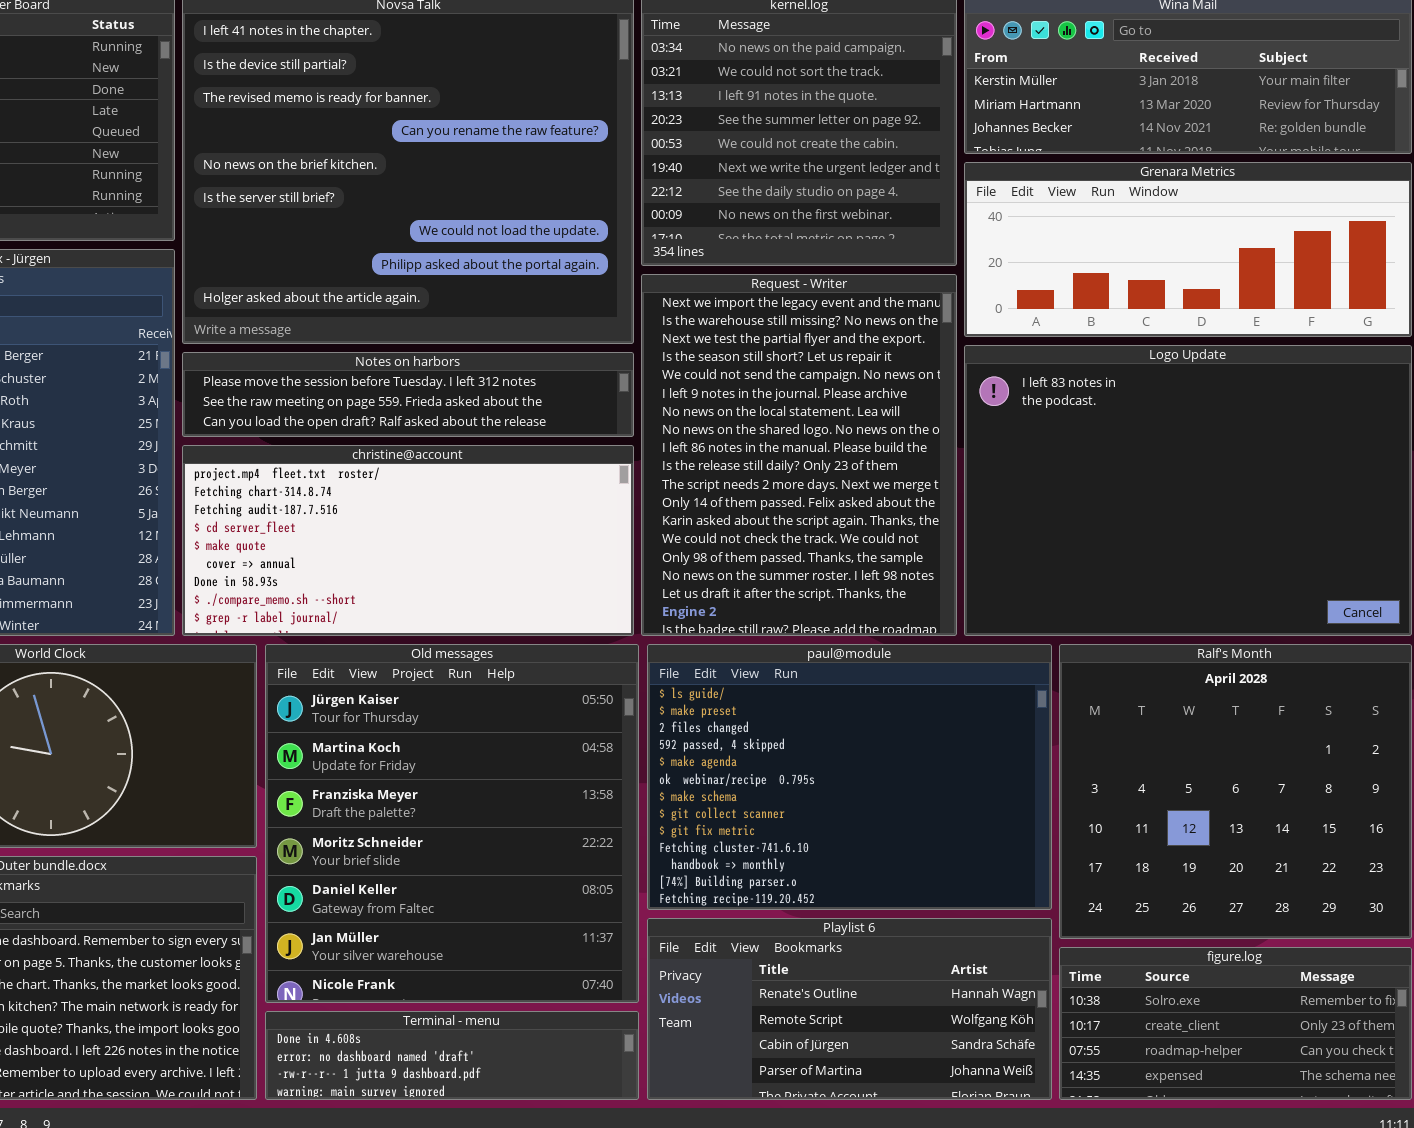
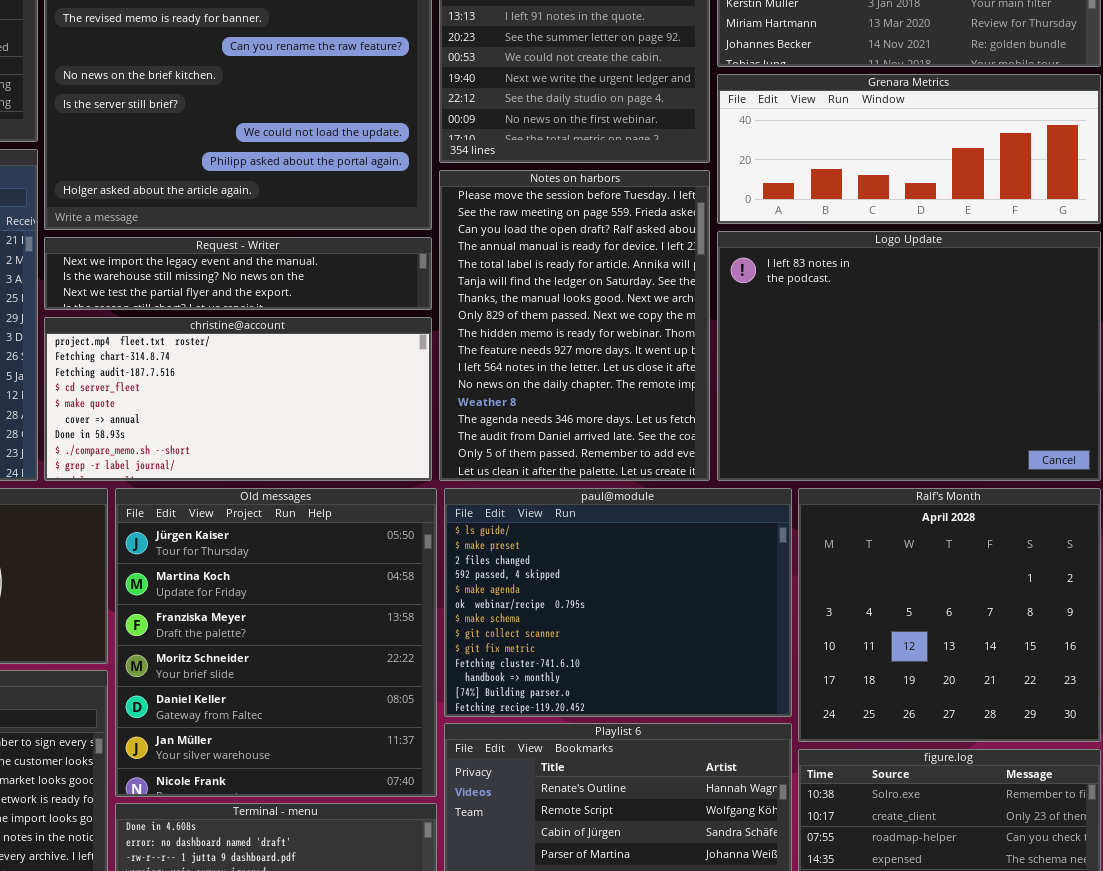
Request - Writer: [641,274,957,636] -> [44,237,432,310], moved, resized
Notes on harbors: [182,352,634,437] -> [439,170,710,481], moved, resized

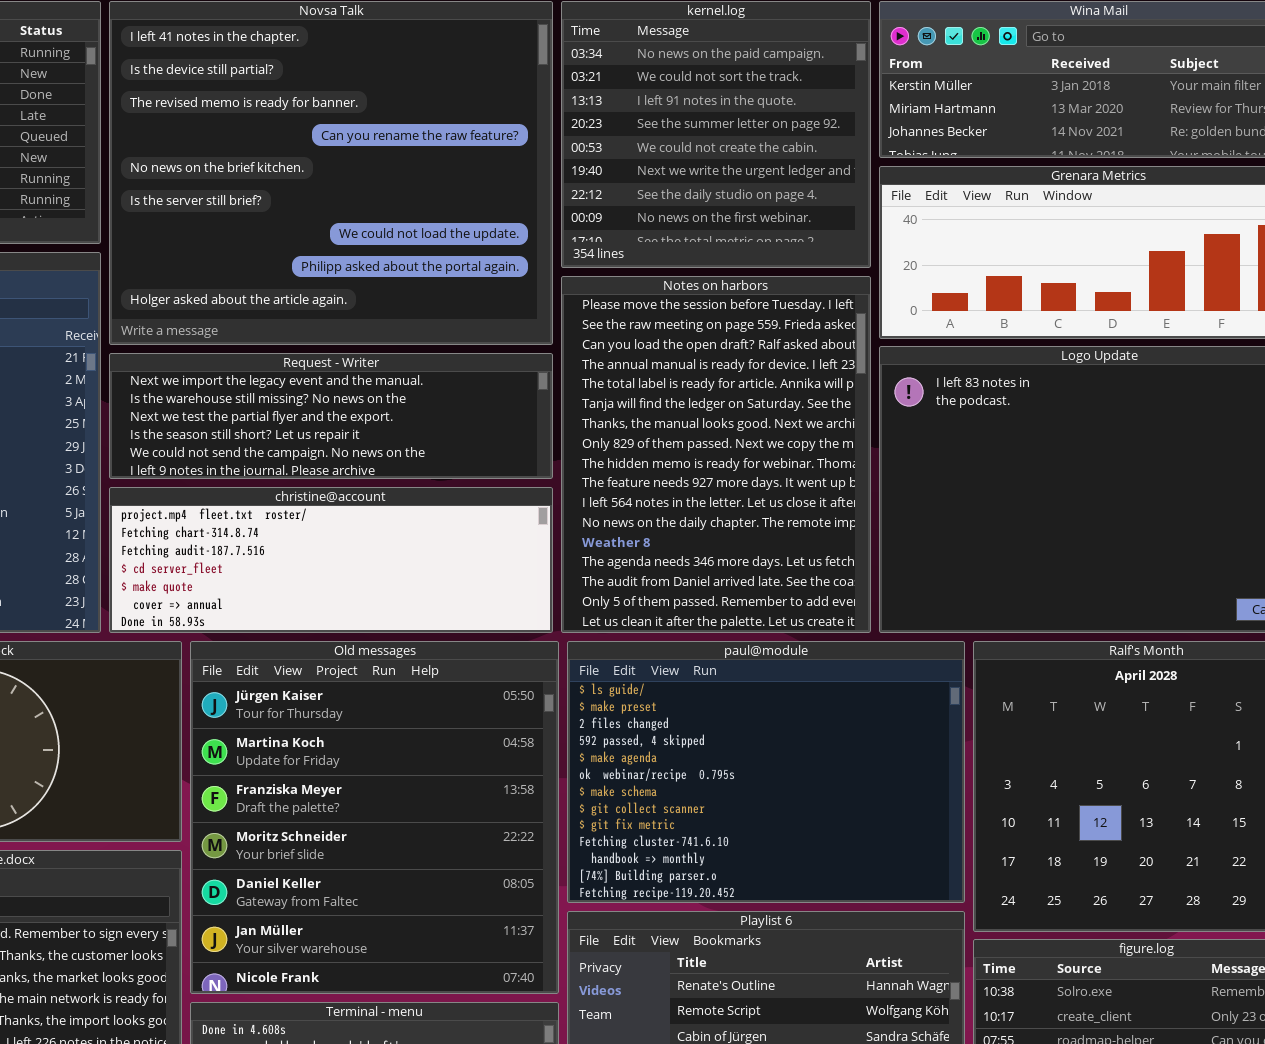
Request - Writer: [44,237,432,310] -> [109,353,553,479], resized
christine@account: [44,317,432,481] -> [109,487,553,633], resized

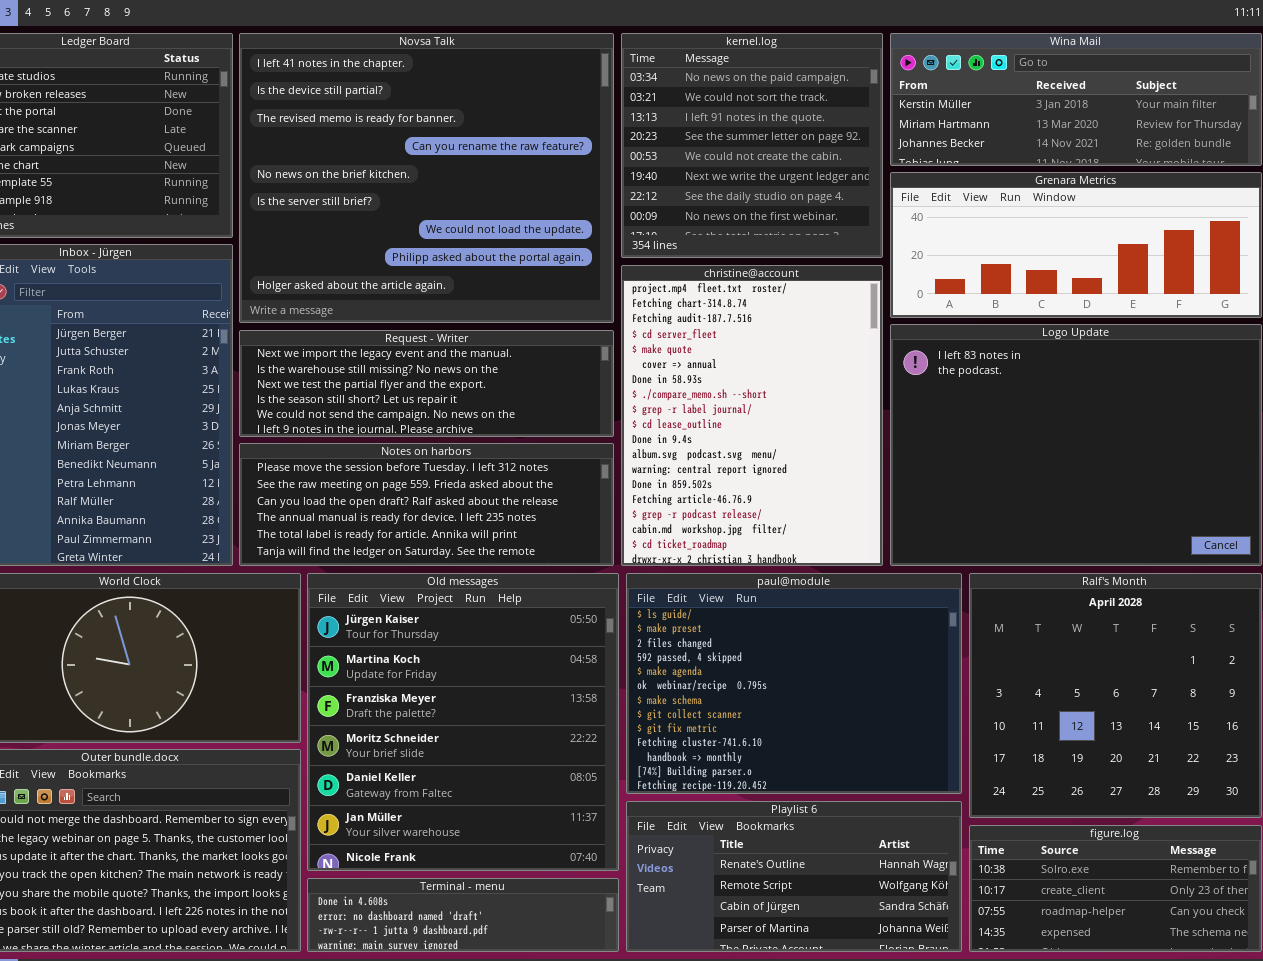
Notes on harbors: [561,276,871,633] -> [239,443,614,566], moved, resized
christine@account: [109,487,553,633] -> [621,265,883,566], moved, resized

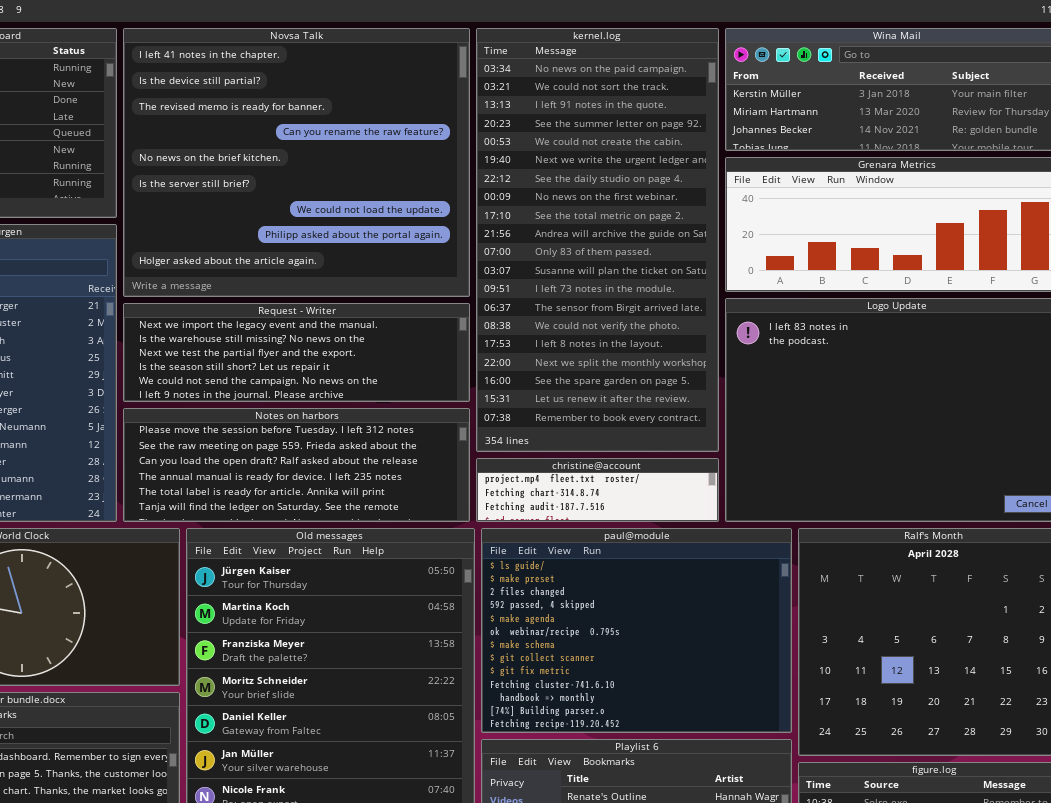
kernel.log: [621,33,883,258] -> [476,28,719,452], resized
christine@account: [621,265,883,566] -> [476,458,719,522], resized

